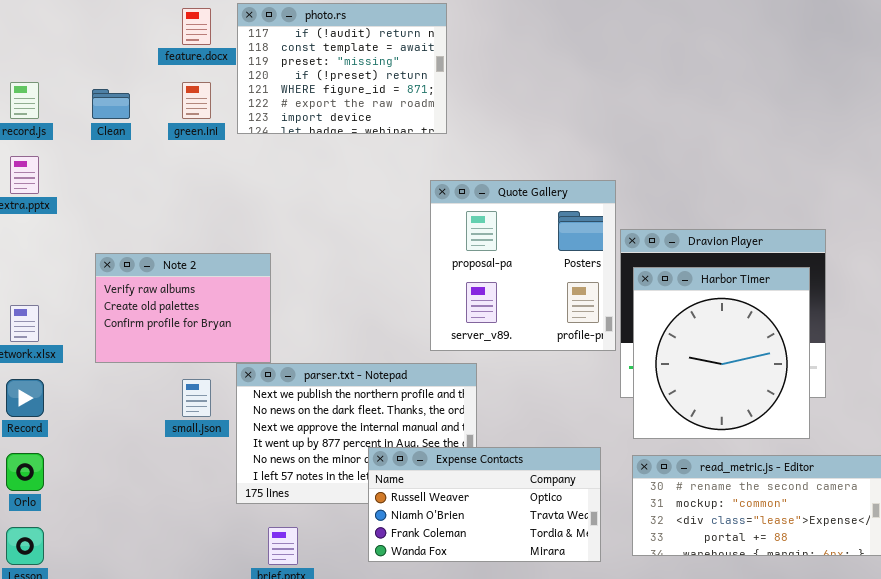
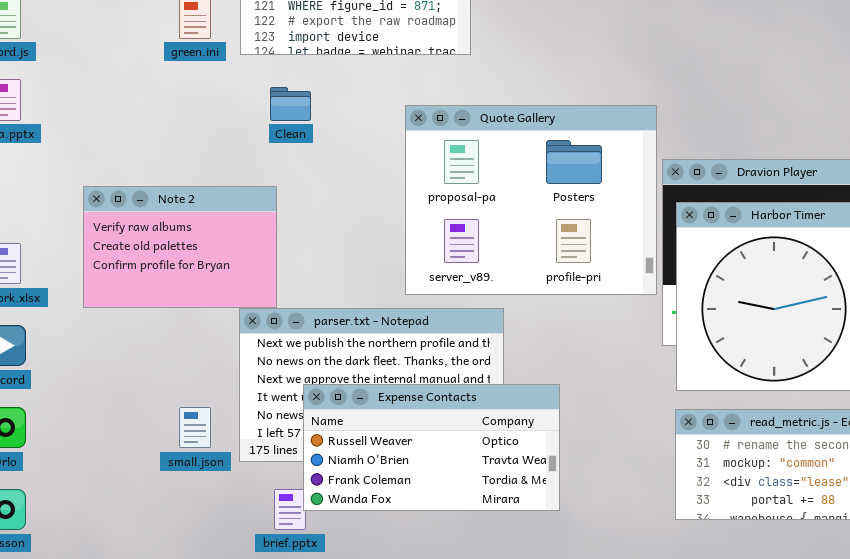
Clean: [92,89,130,119] -> [270,87,311,121], moved
Quote Gallery: [430,180,616,351] -> [405,105,657,295], resized
small.json: [182,379,211,417] -> [179,407,211,448], moved
Expense Contacts: [368,447,601,562] -> [303,384,560,511], moved

